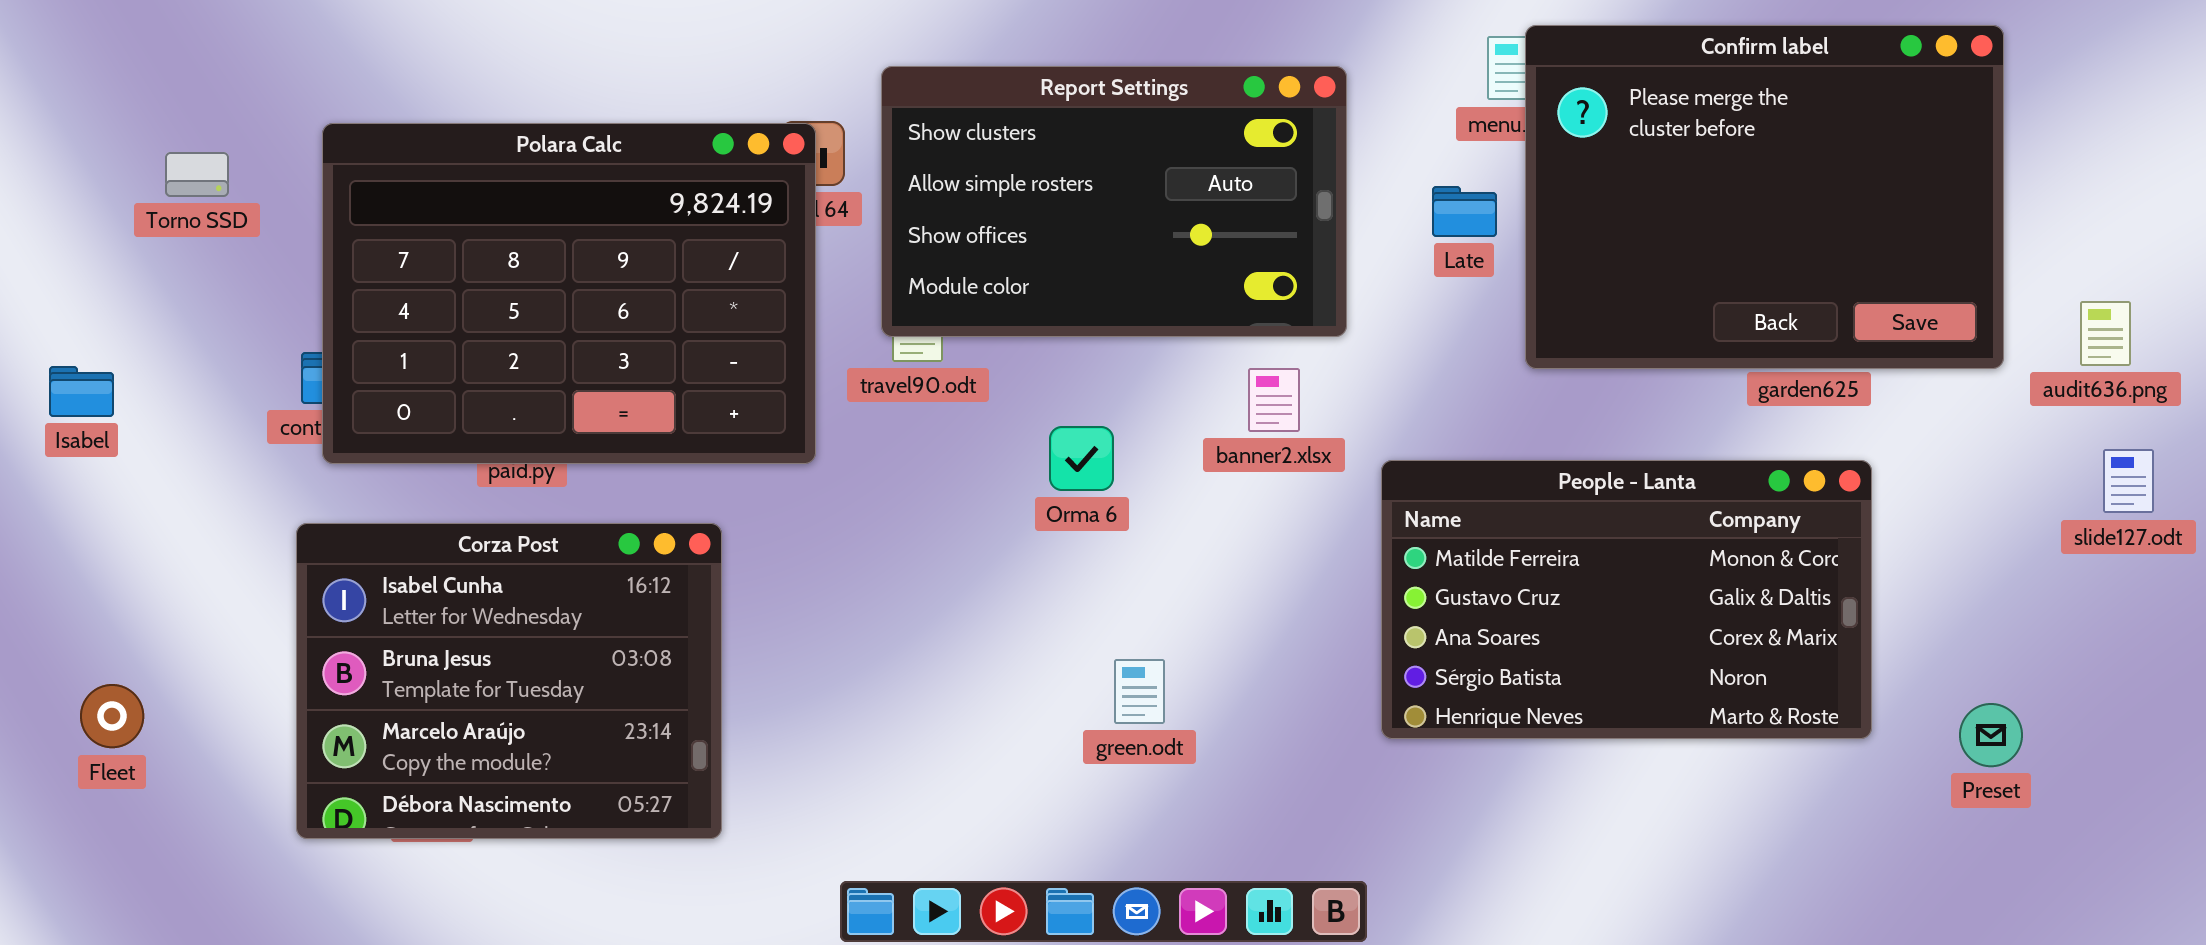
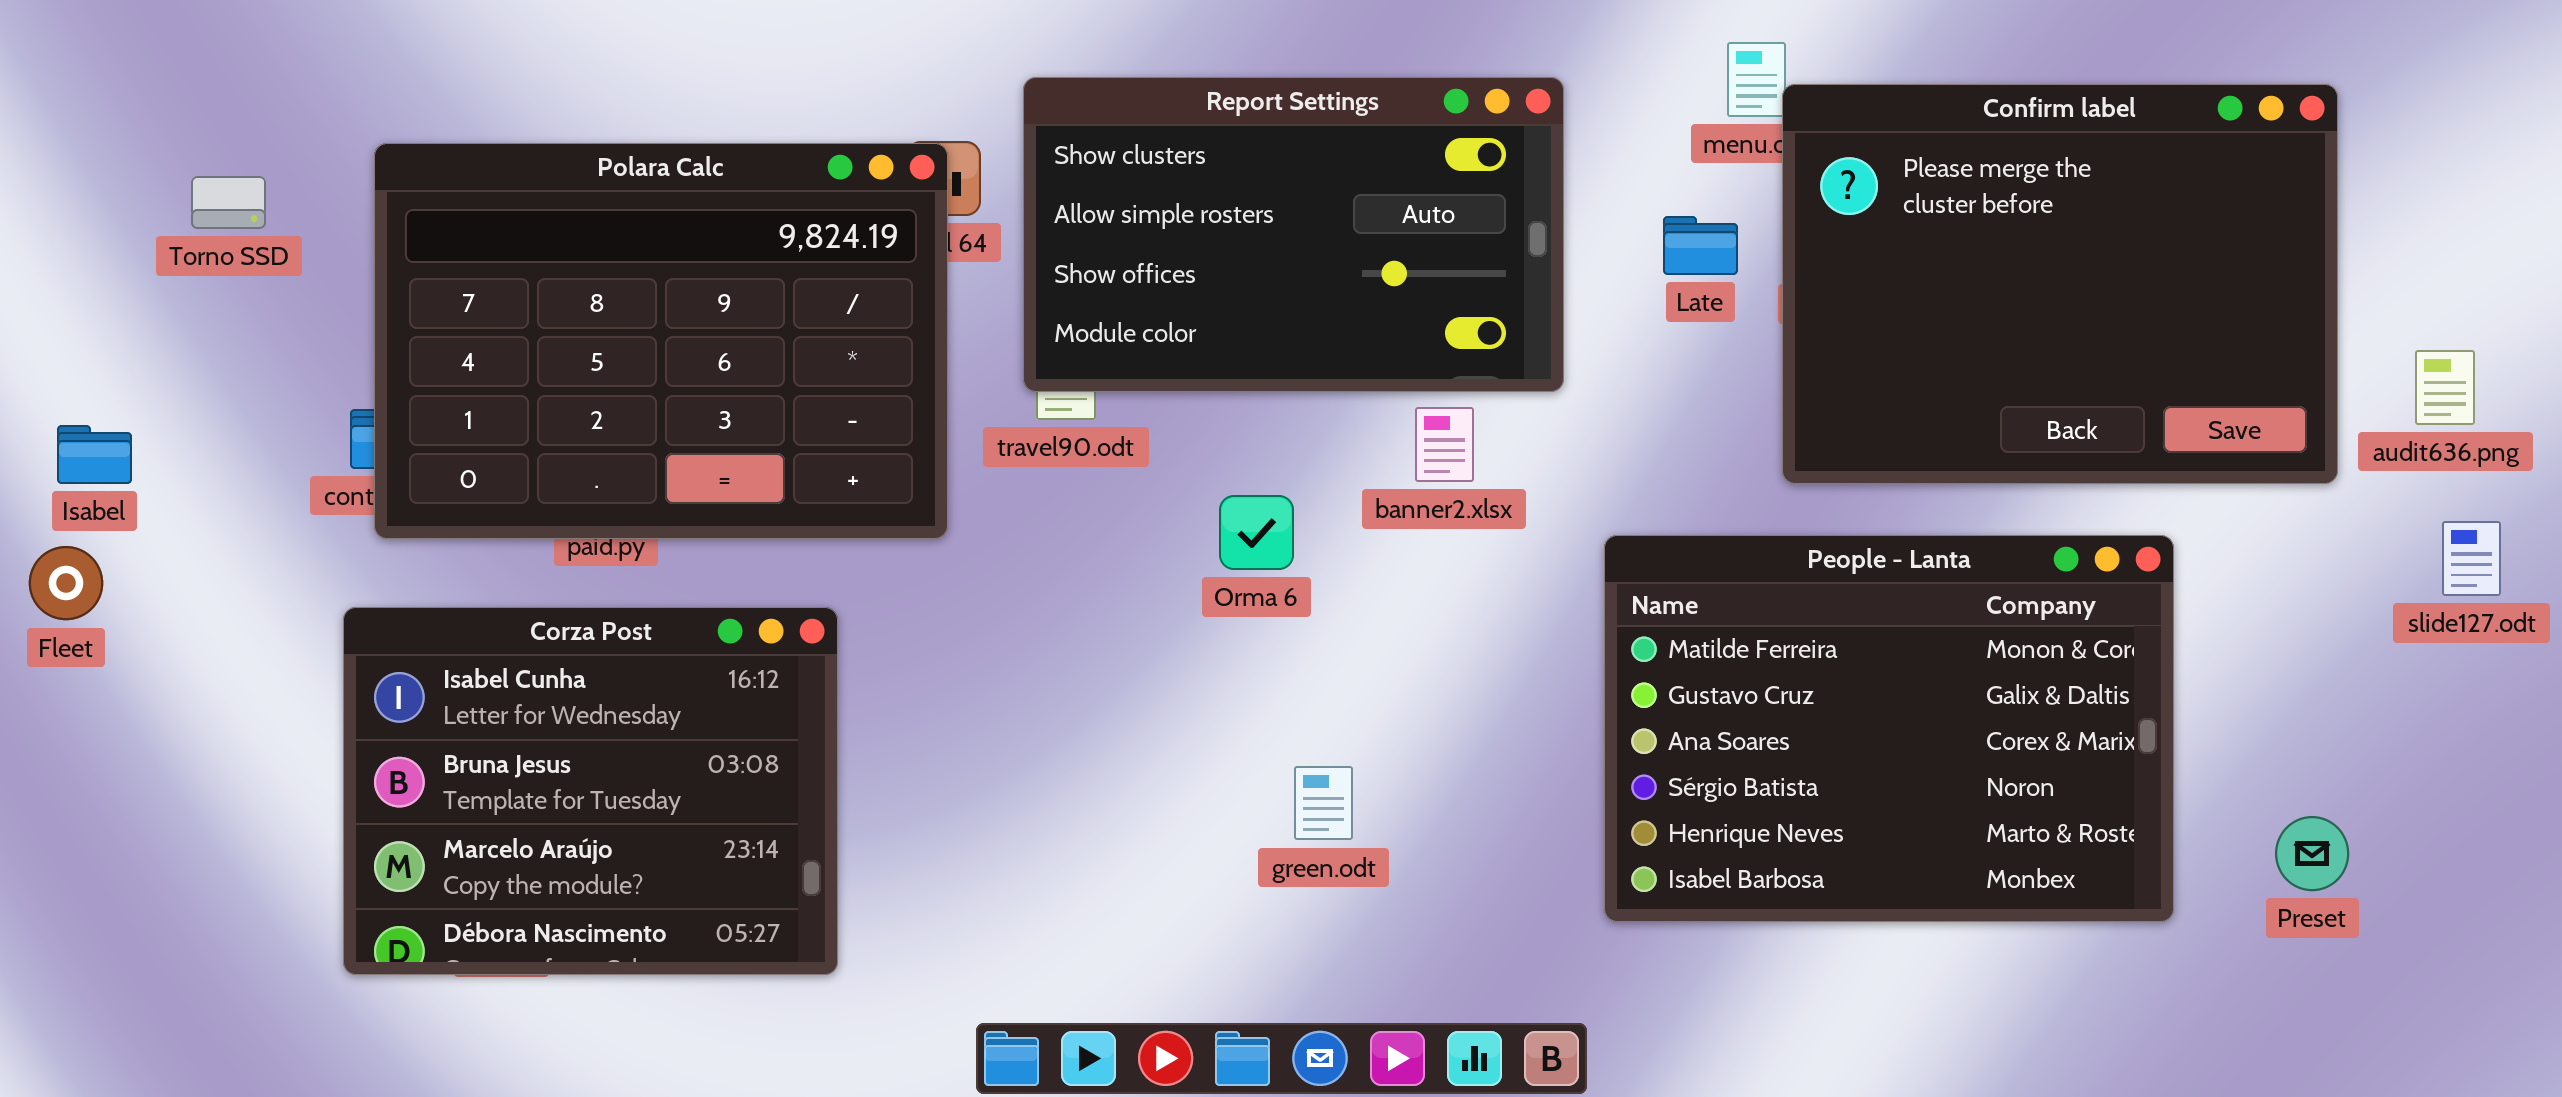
Confirm label: [1525,25,2004,369] -> [1782,84,2338,484], moved
banner2.xlsx: [1248,368,1300,432] -> [1415,407,1474,482], moved
People - Lanta: [1381,460,1872,739] -> [1604,535,2174,922], resized
Fleet: [80,684,144,748] -> [29,546,103,620], moved

